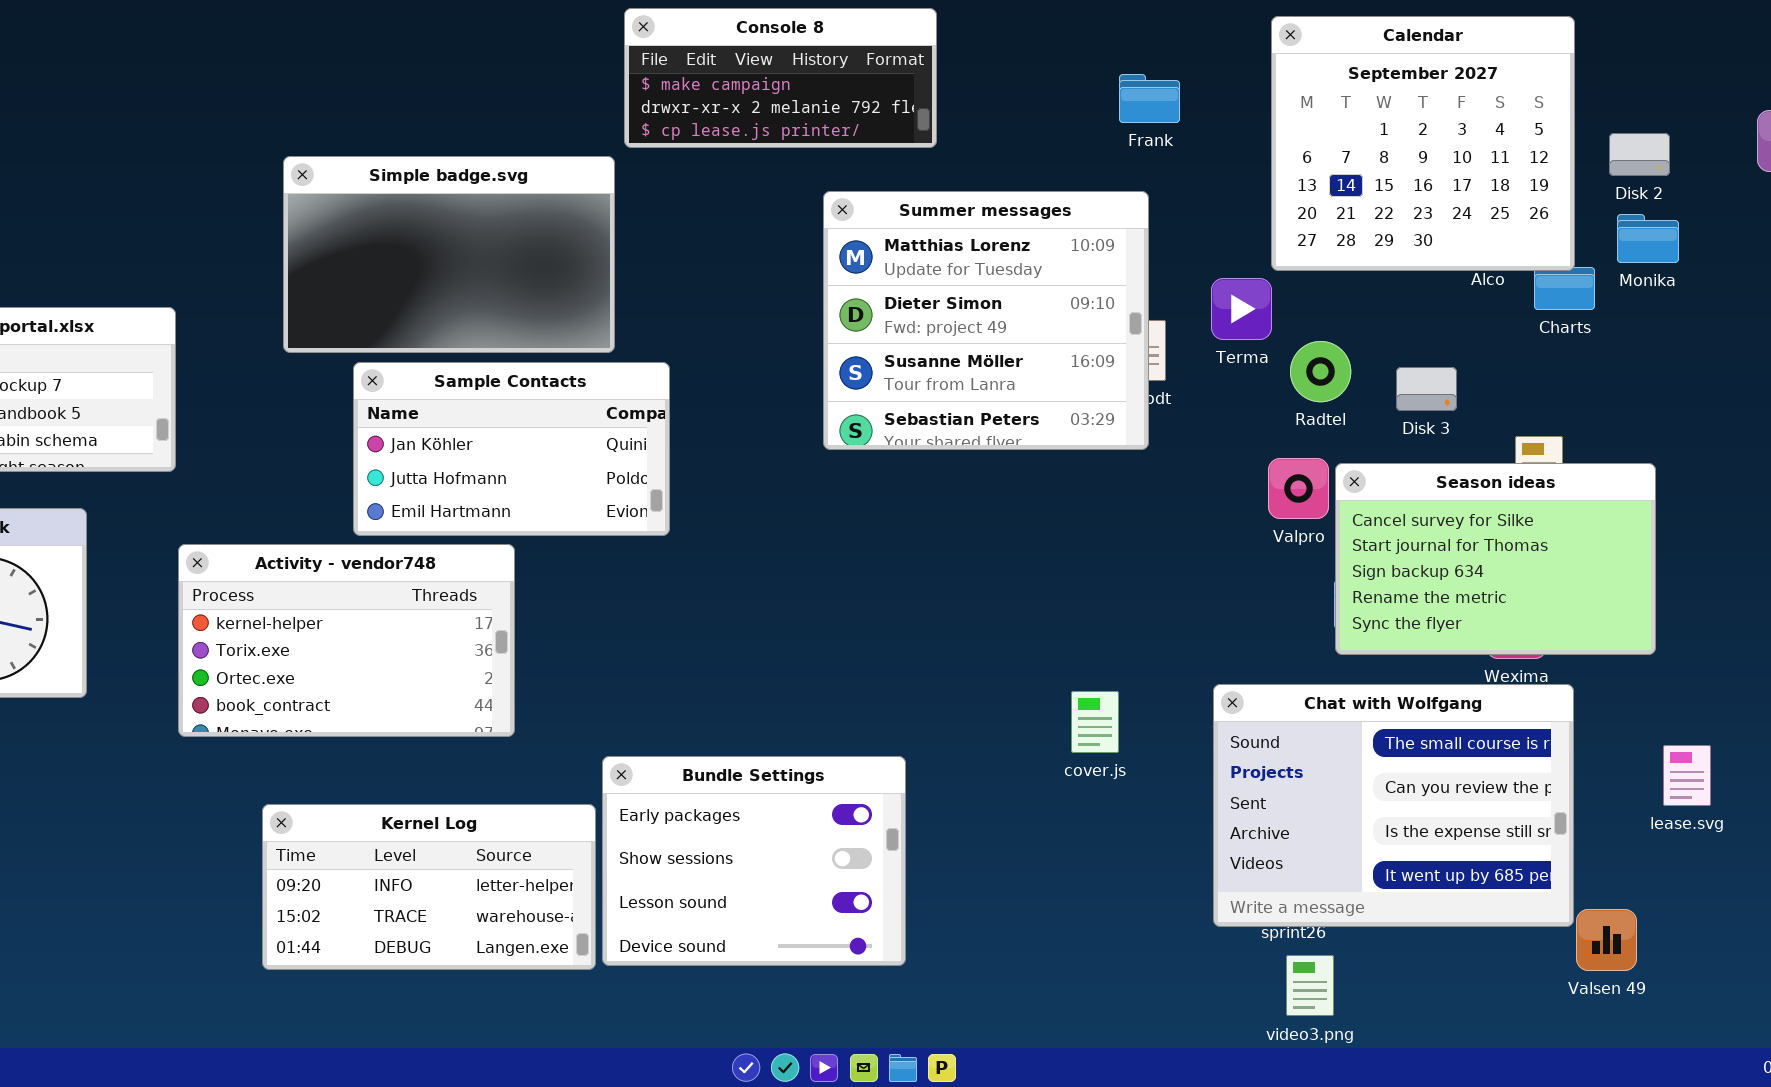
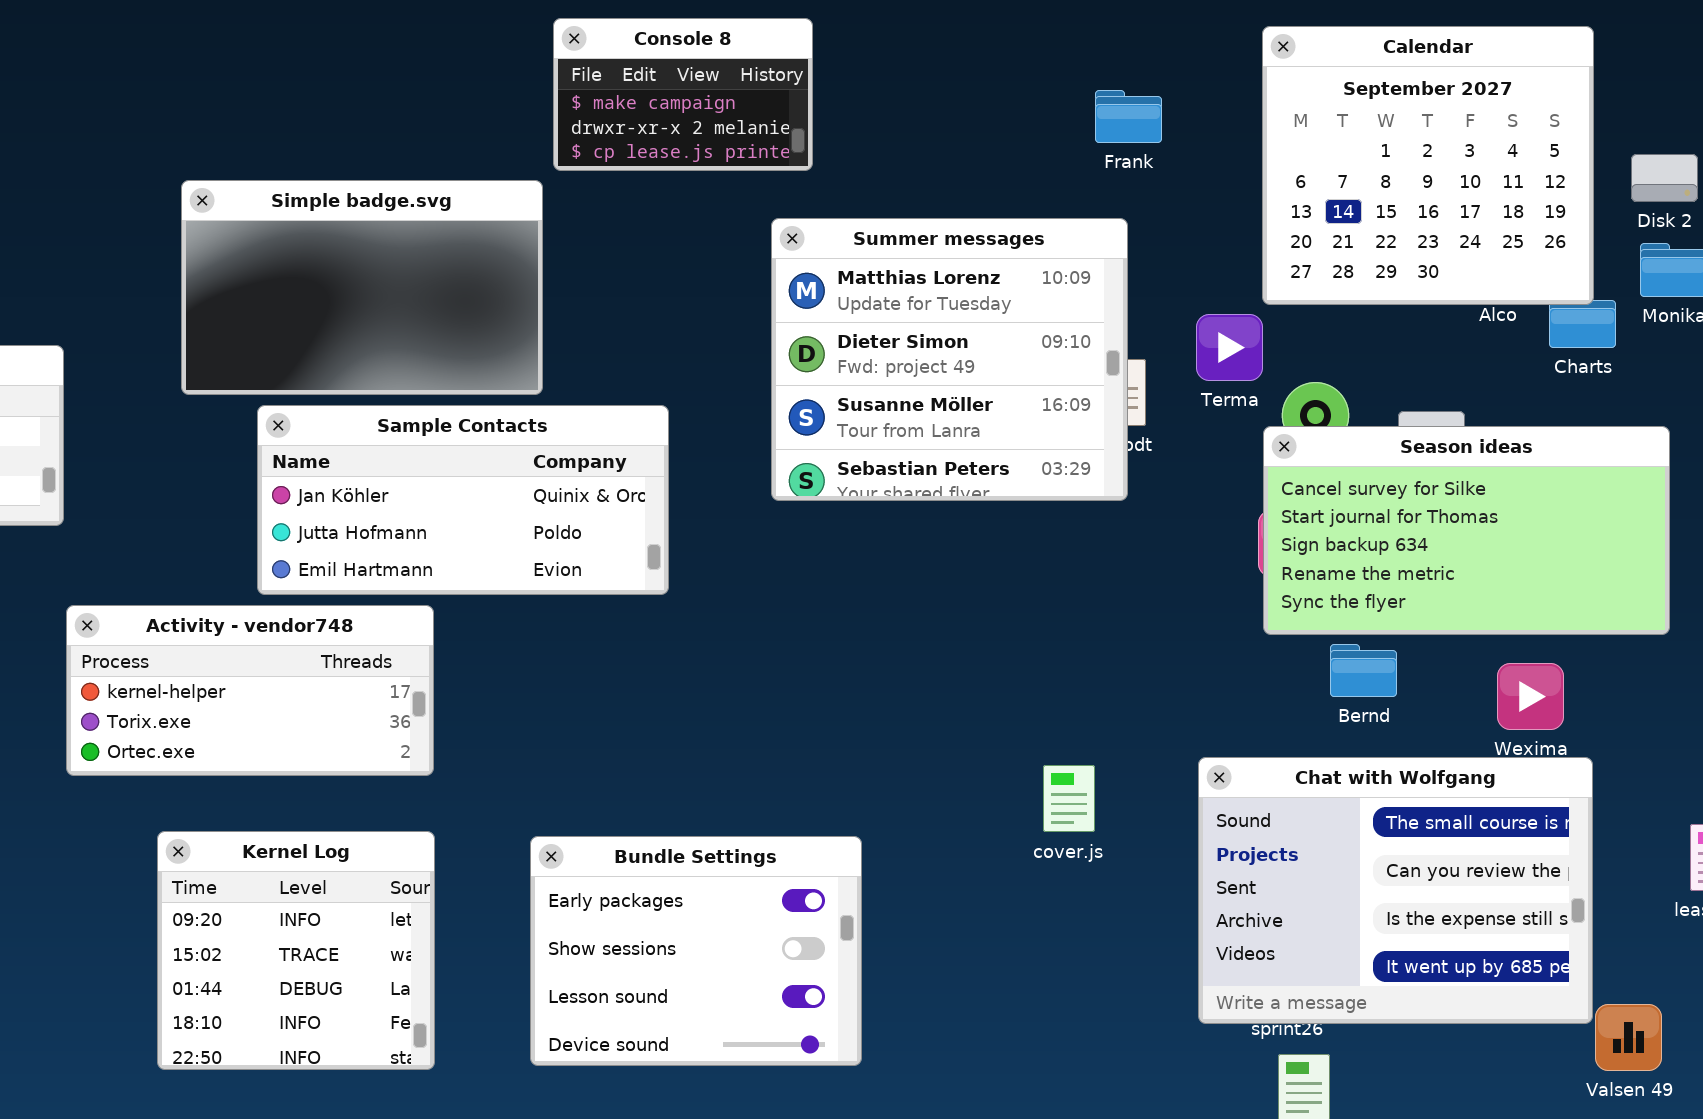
Console 8: [624,8,937,148] -> [553,18,813,171], resized
Sample Contacts: [353,362,670,536] -> [257,405,669,595], resized
Season ideas: [1335,463,1656,655] -> [1263,426,1670,635], moved, resized
Activity - vendor748: [178,544,515,737] -> [66,605,434,776], resized
Kernel Log: [262,804,596,970] -> [157,831,435,1070], resized

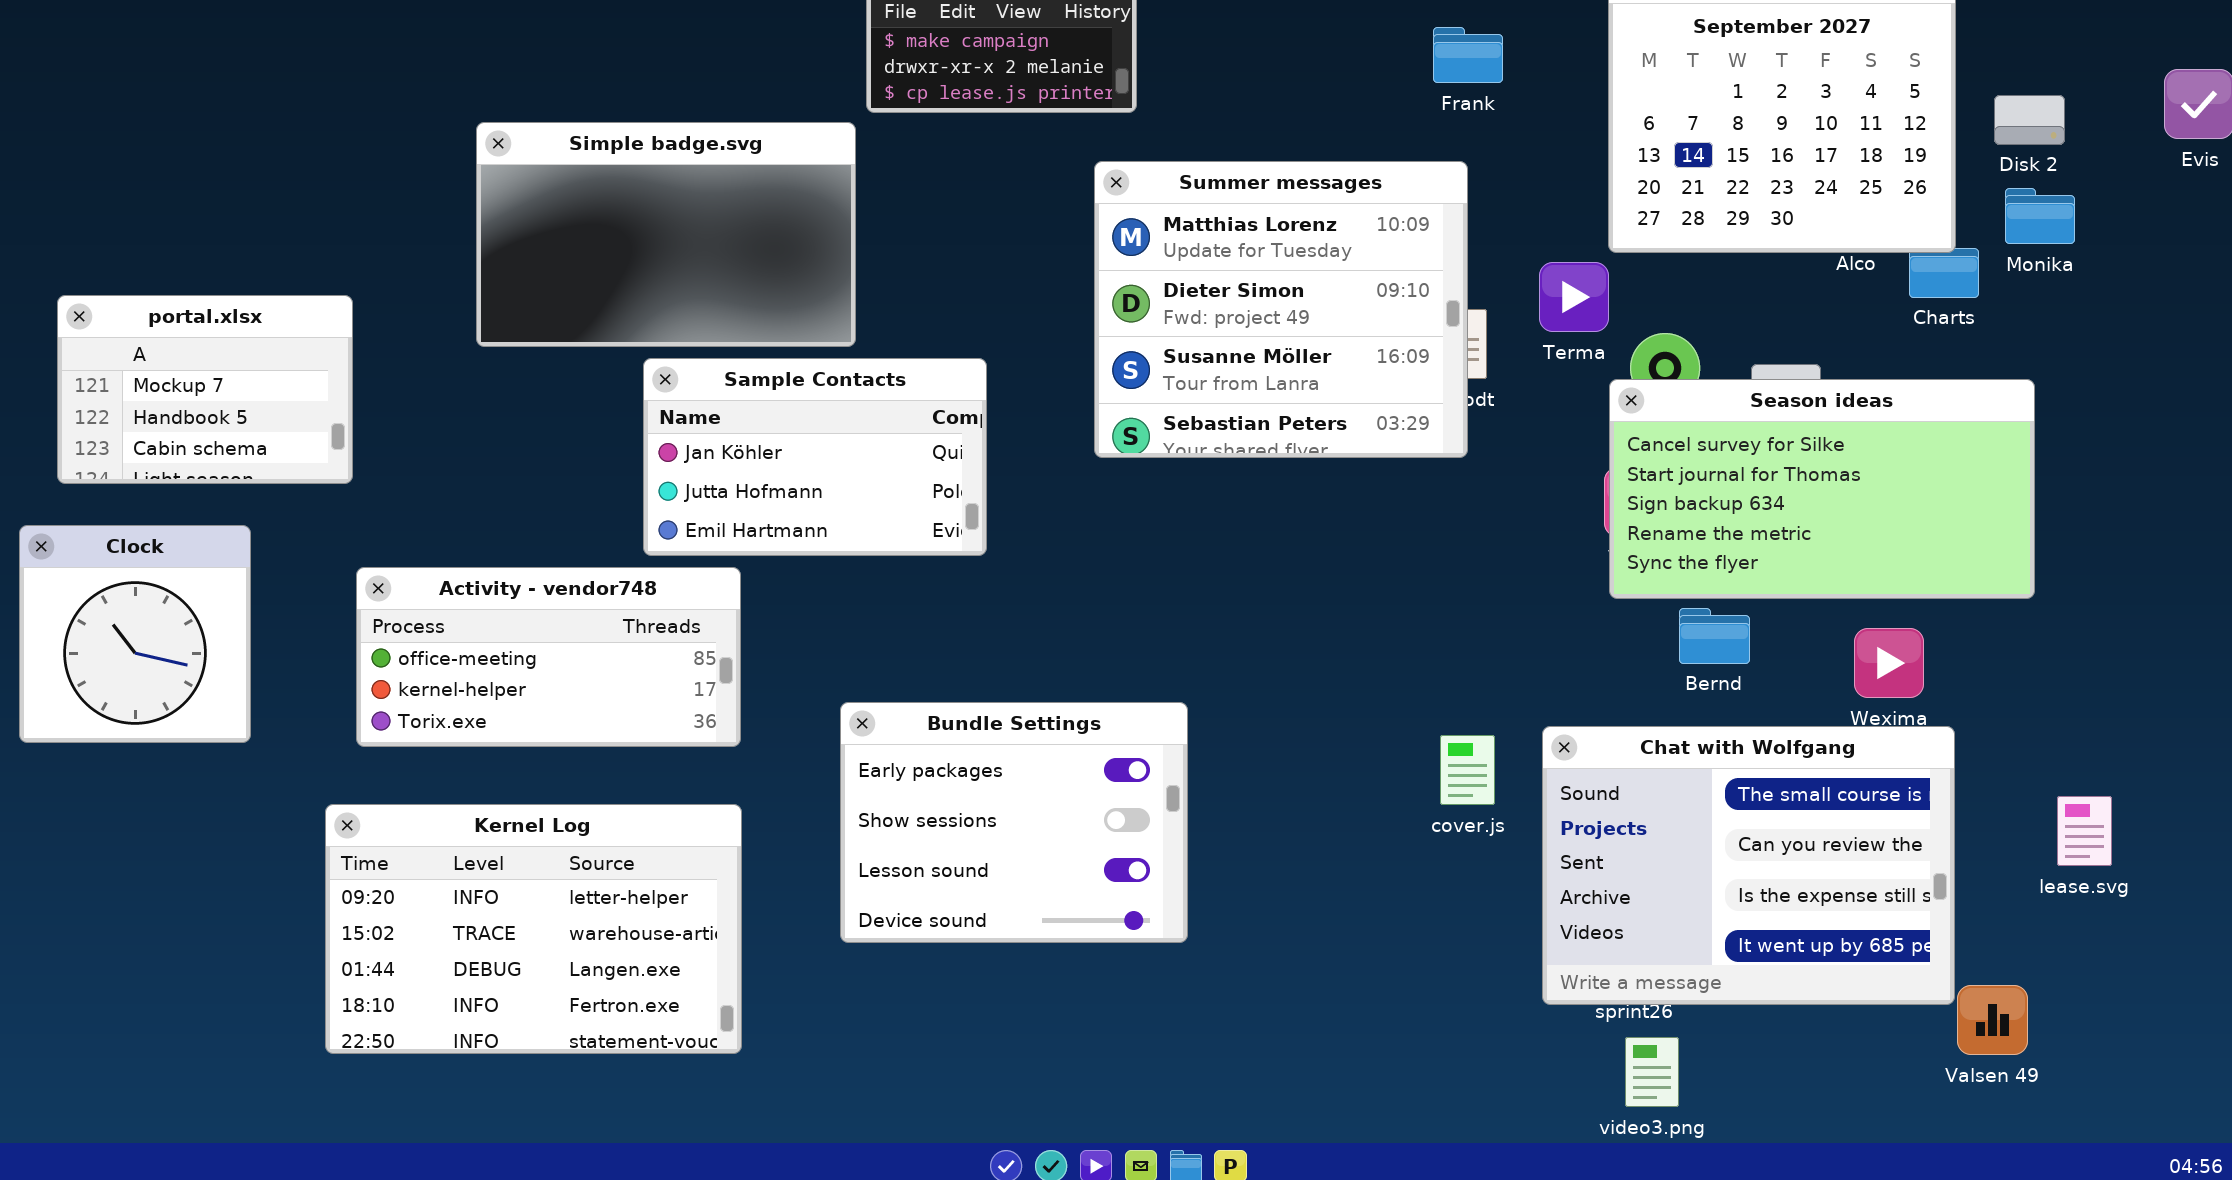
Sample Contacts: [257,405,669,595] -> [643,358,987,556], resized
Activity - vendor748: [66,605,434,776] -> [356,567,741,747], scrolled up 1 row
cover.js: [1043,765,1095,832] -> [1440,735,1495,805], moved
Kernel Log: [157,831,435,1070] -> [325,804,742,1054], resized
Bundle Settings: [530,836,862,1066] -> [840,702,1188,943], moved

